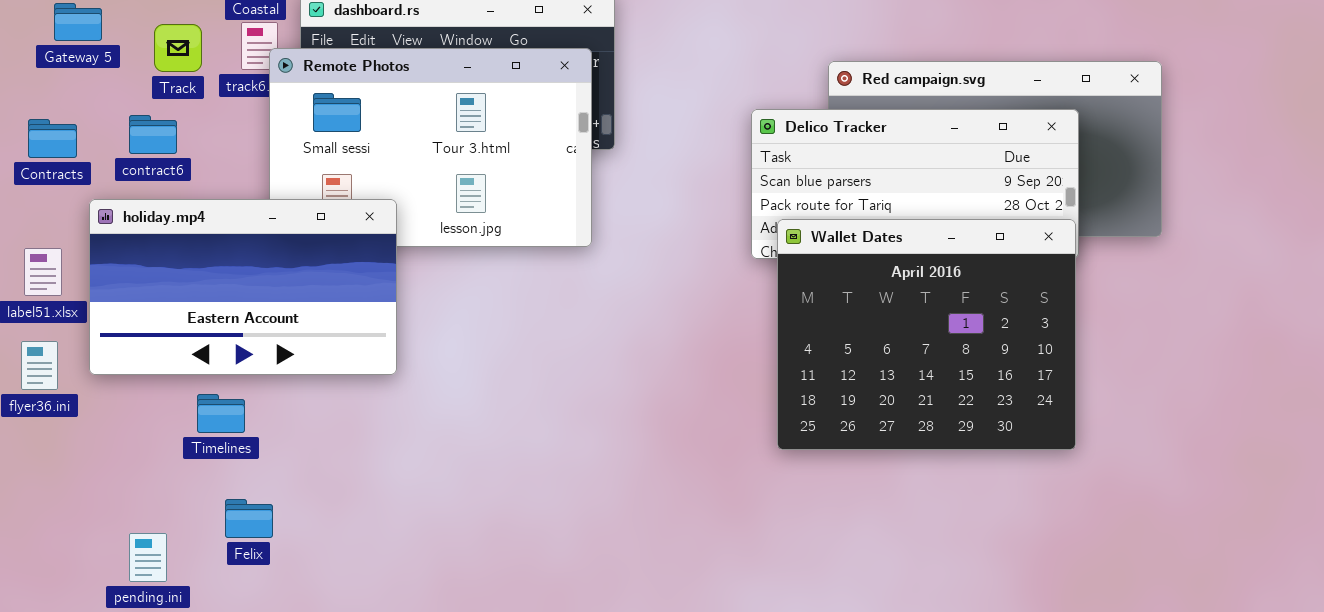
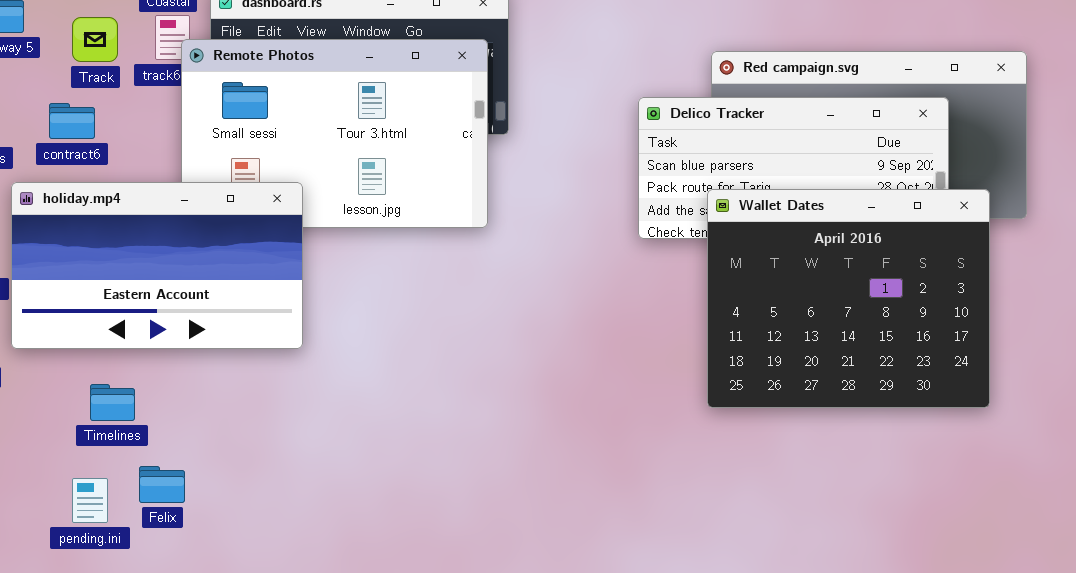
Wallet Dates: [777,219,1076,450] -> [707,189,990,408], moved
Timelines: [197,394,245,433] -> [90,384,135,421], moved
pending.ini: [129,533,167,582] -> [72,478,108,523], moved

